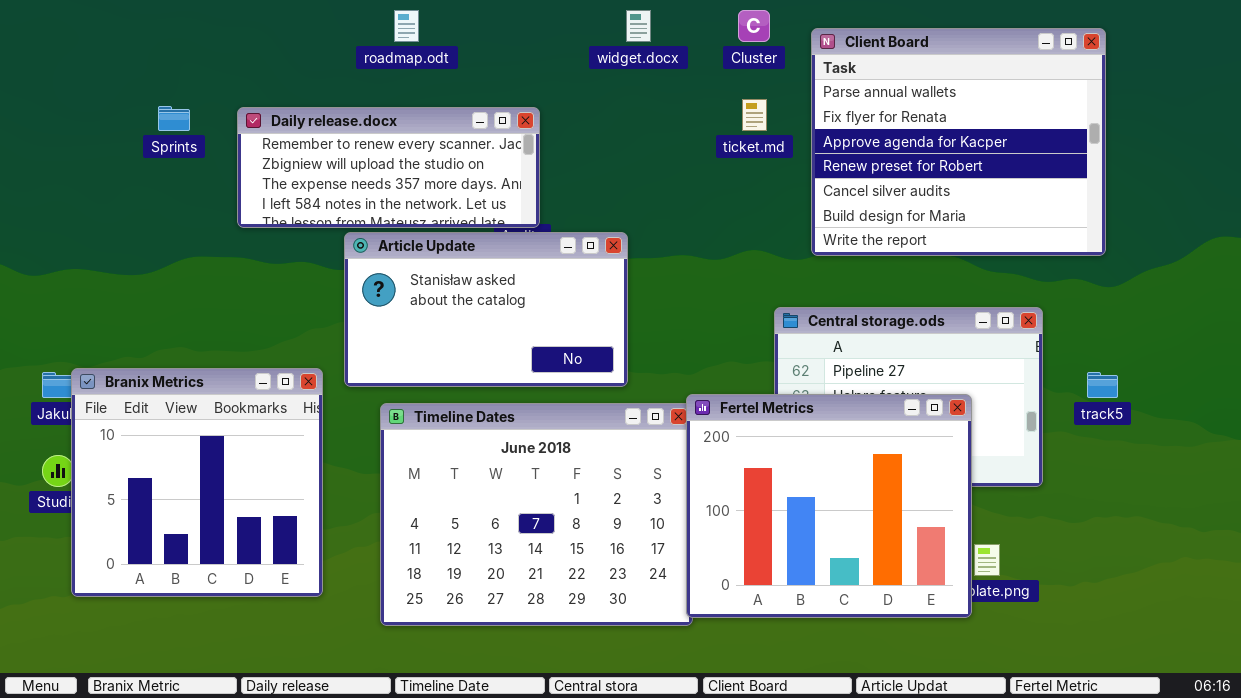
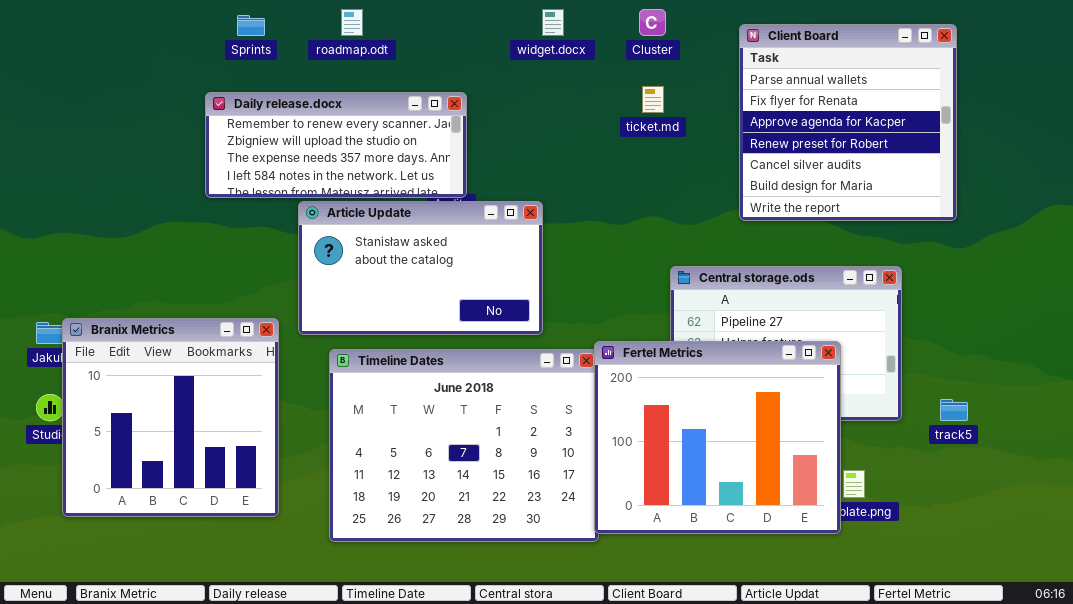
Client Board: [811,28,1106,256] -> [739,24,957,221], resized
Sprints: [158,106,190,131] -> [237,15,265,36], moved
track5: [1087,372,1118,398] -> [940,399,968,421], moved

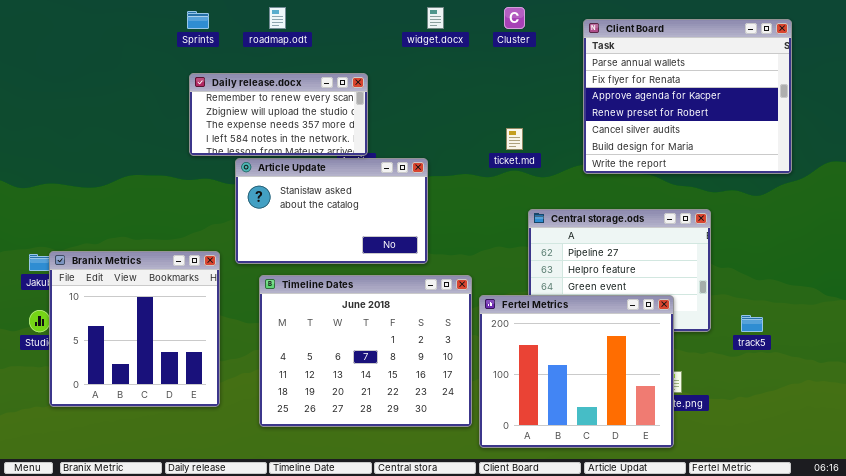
Client Board: [739,24,957,221] -> [583,19,792,174], resized
ticket.md: [642,86,664,113] -> [506,128,523,150], moved
Daily release.docx: [205,92,467,198] -> [189,73,368,156], resized
Fertel Metrics: [594,341,841,534] -> [479,295,674,448], moved

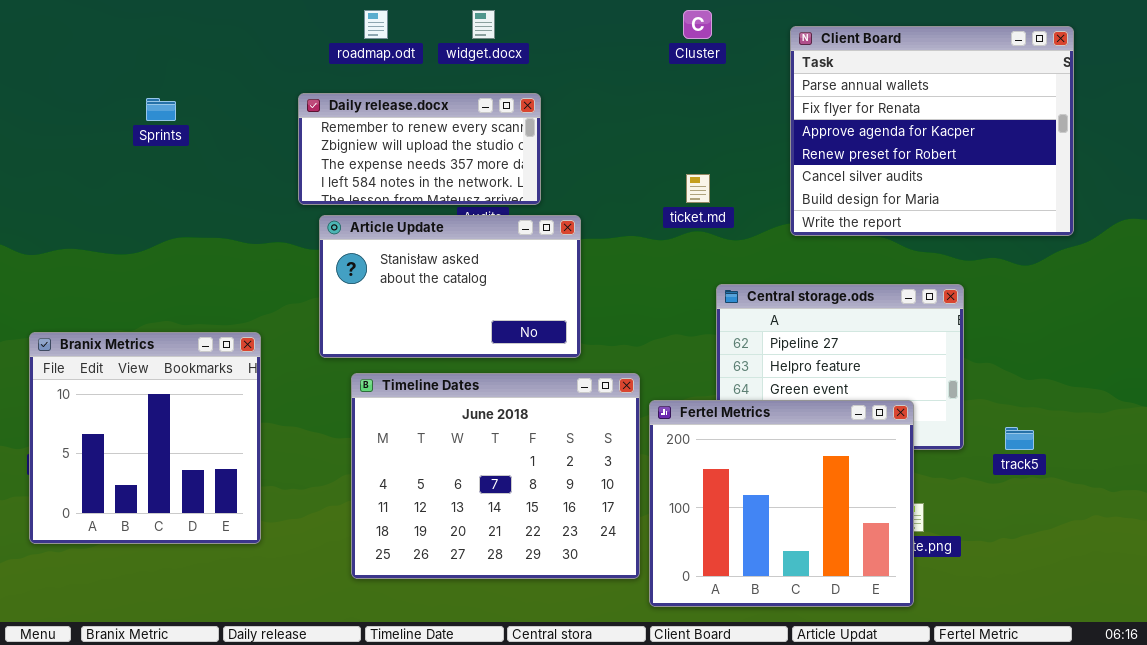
widget.docx: [427,7,444,29] -> [472,10,495,39], moved
Sprints: [187,11,209,29] -> [146,98,176,121], moved
Daily release.docx: [189,73,368,156] -> [298,93,541,205], moved
Branix Metrics: [49,251,220,407] -> [29,332,261,544], moved

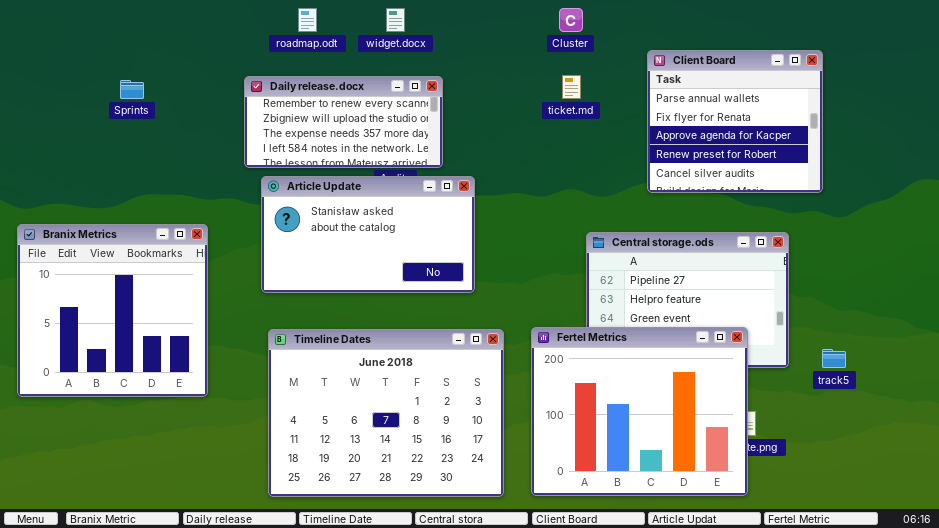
Client Board: [790,26,1074,236] -> [647,50,823,193], resized
ticket.md: [686,174,710,203] -> [562,75,581,99], moved
Branix Metrics: [29,332,261,544] -> [17,224,208,397], moved
Timeline Dates: [351,373,640,579] -> [268,329,504,497], moved

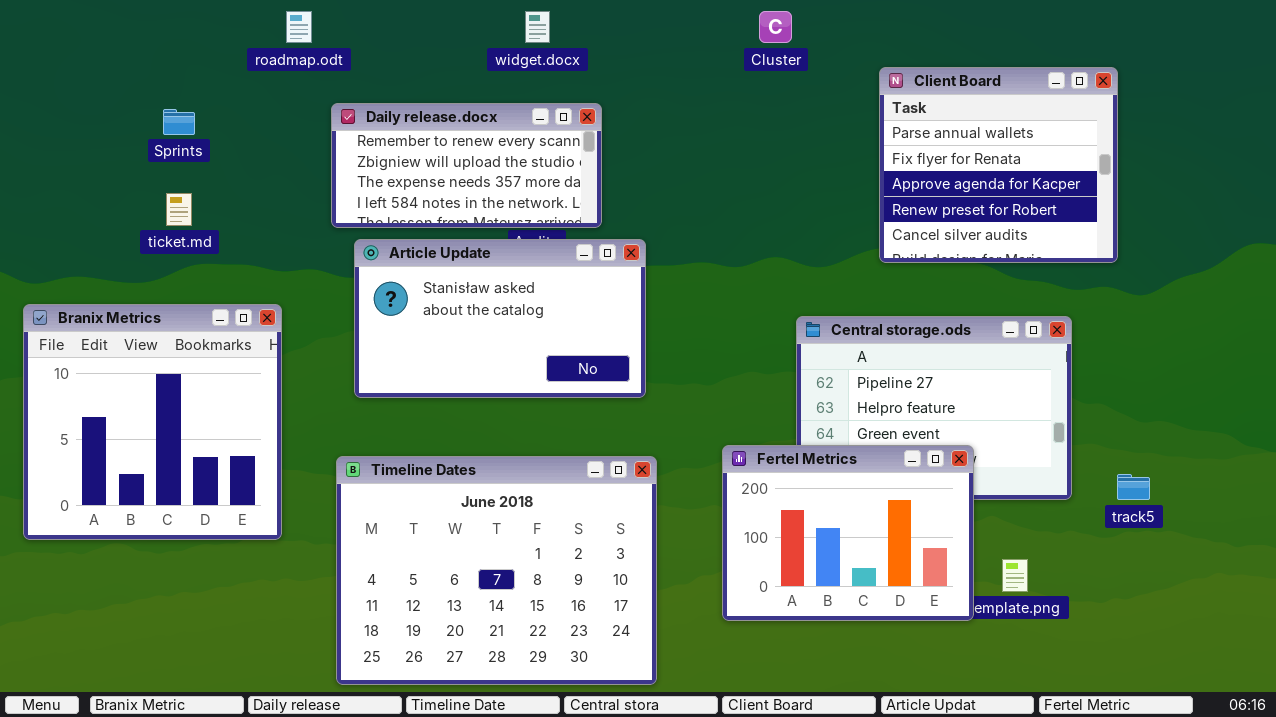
roadmap.odt: [298,8,317,32] -> [286,11,312,43], moved
ticket.md: [562,75,581,99] -> [166,193,192,226], moved
Fertel Metrics: [531,327,748,496] -> [722,445,974,621], resized
Timeline Dates: [268,329,504,497] -> [336,456,657,685], moved

